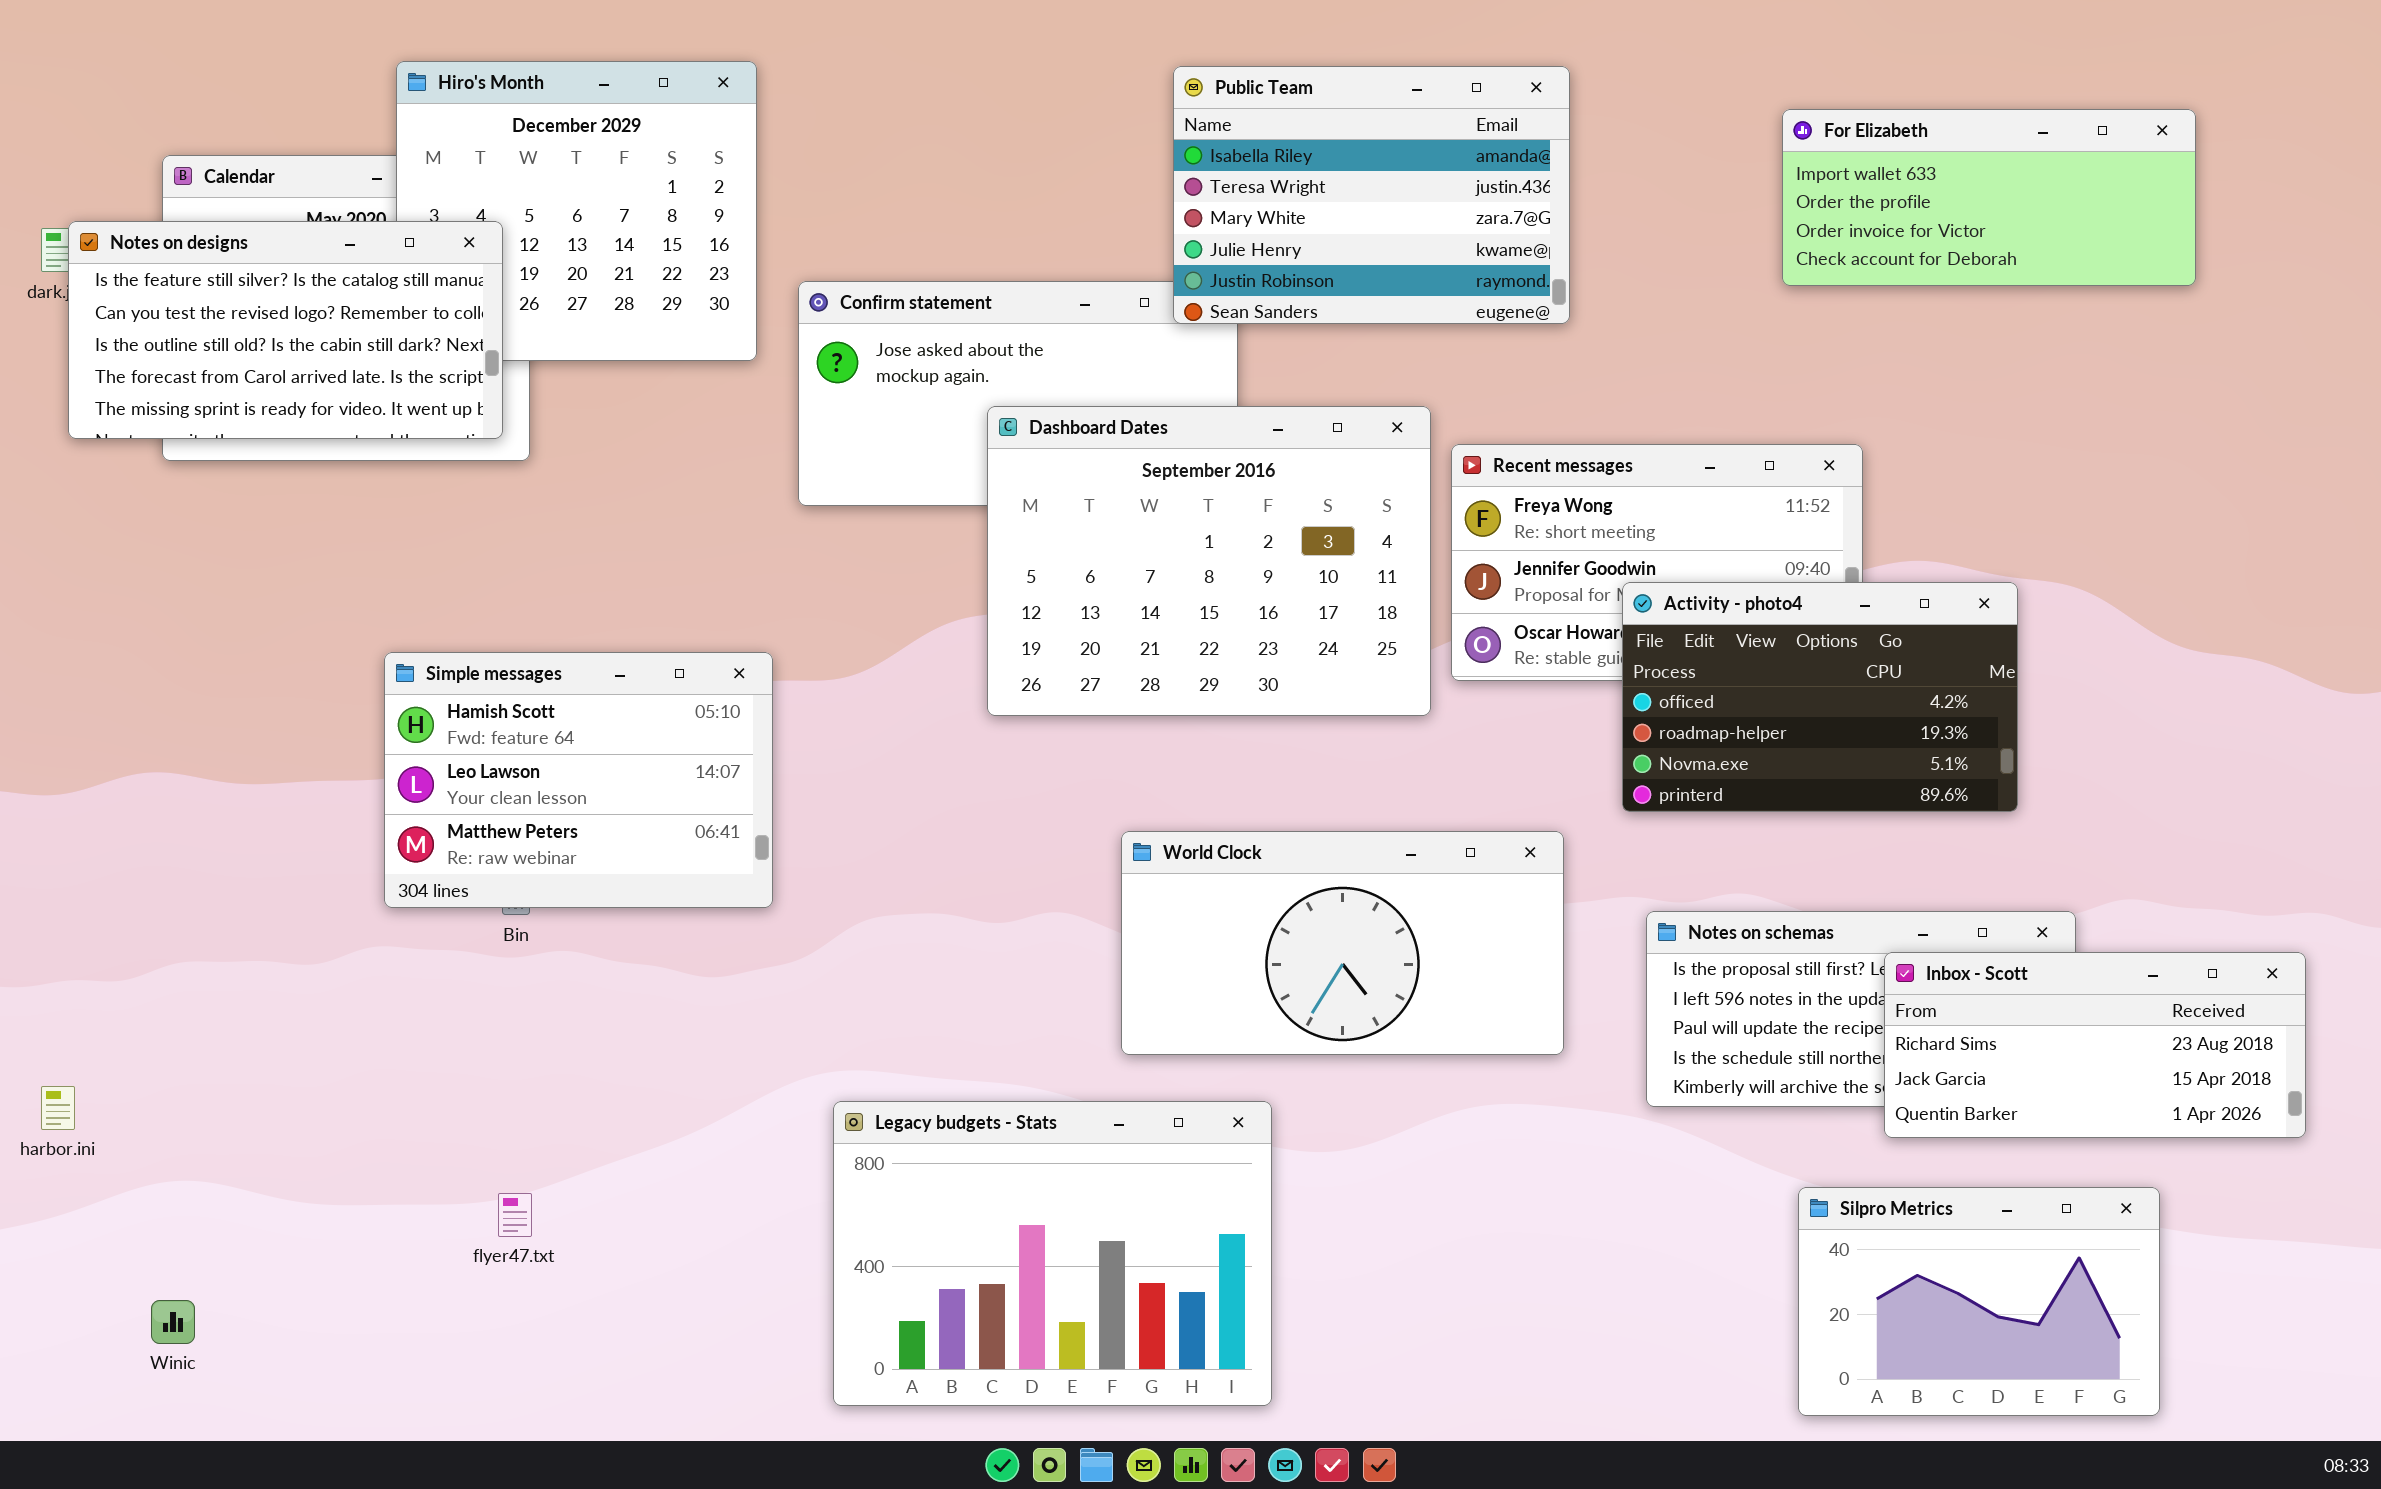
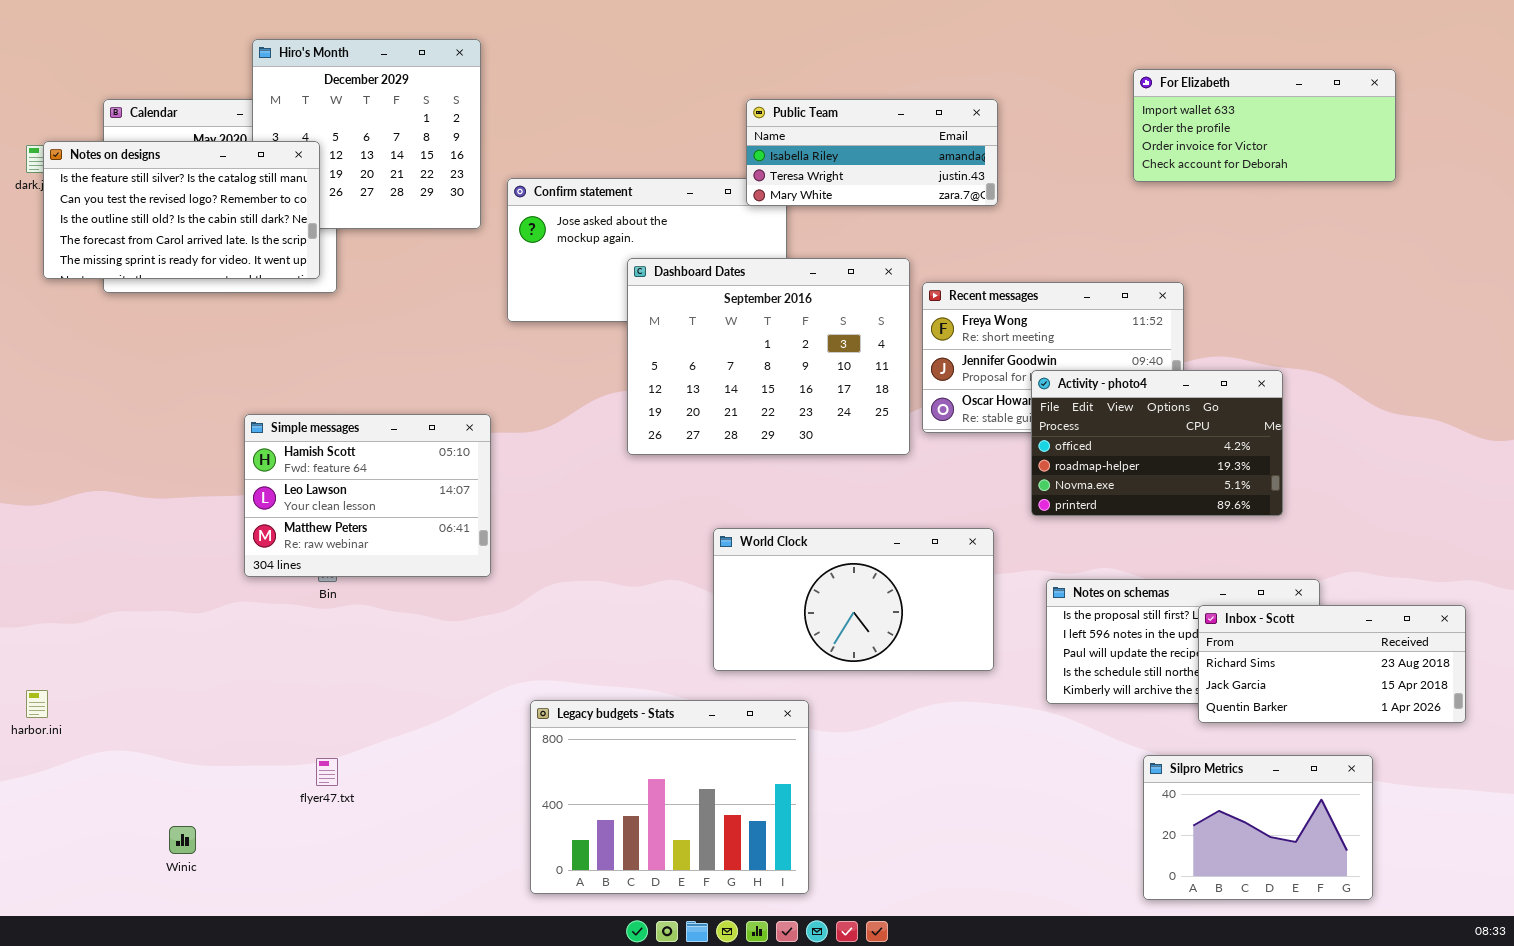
Public Team: [1173,66,1570,324] -> [746,99,998,206], resized
Winic: [151,1300,195,1344] -> [169,826,196,854], moved

